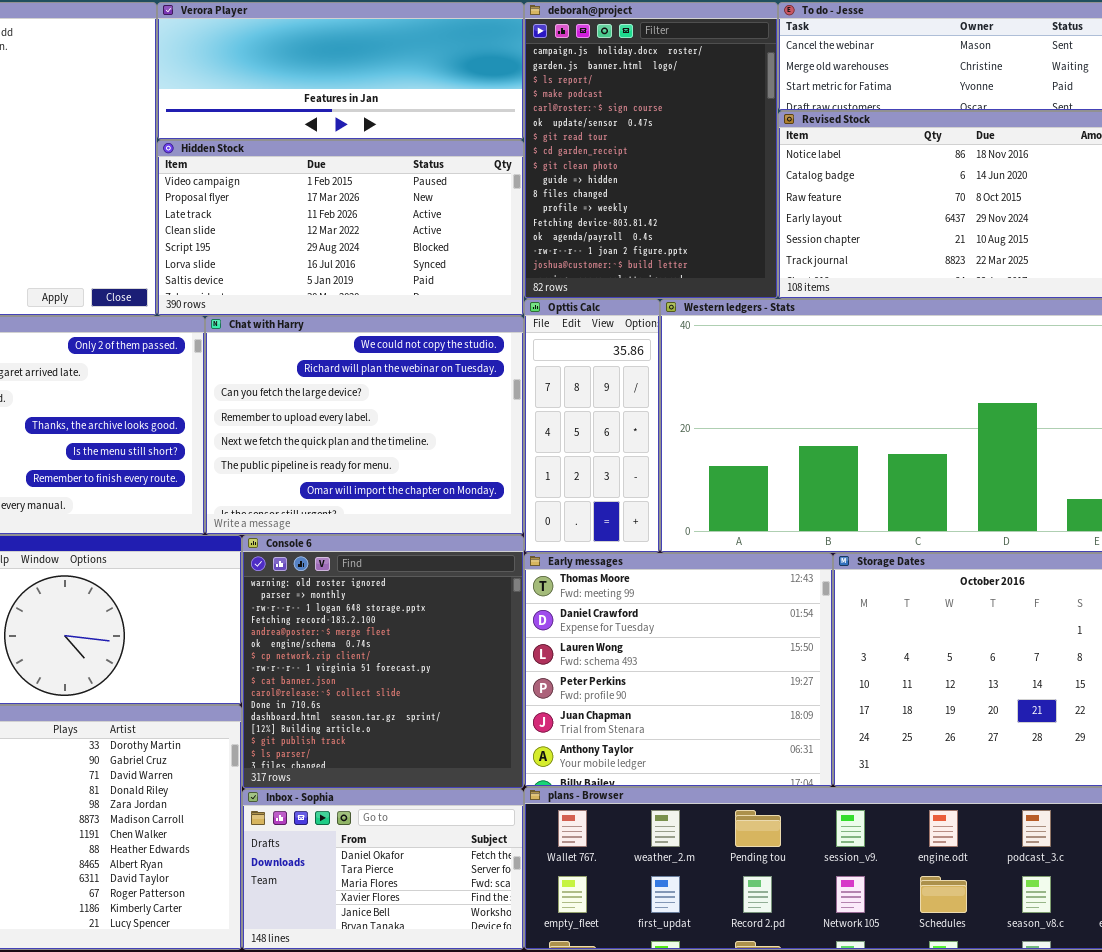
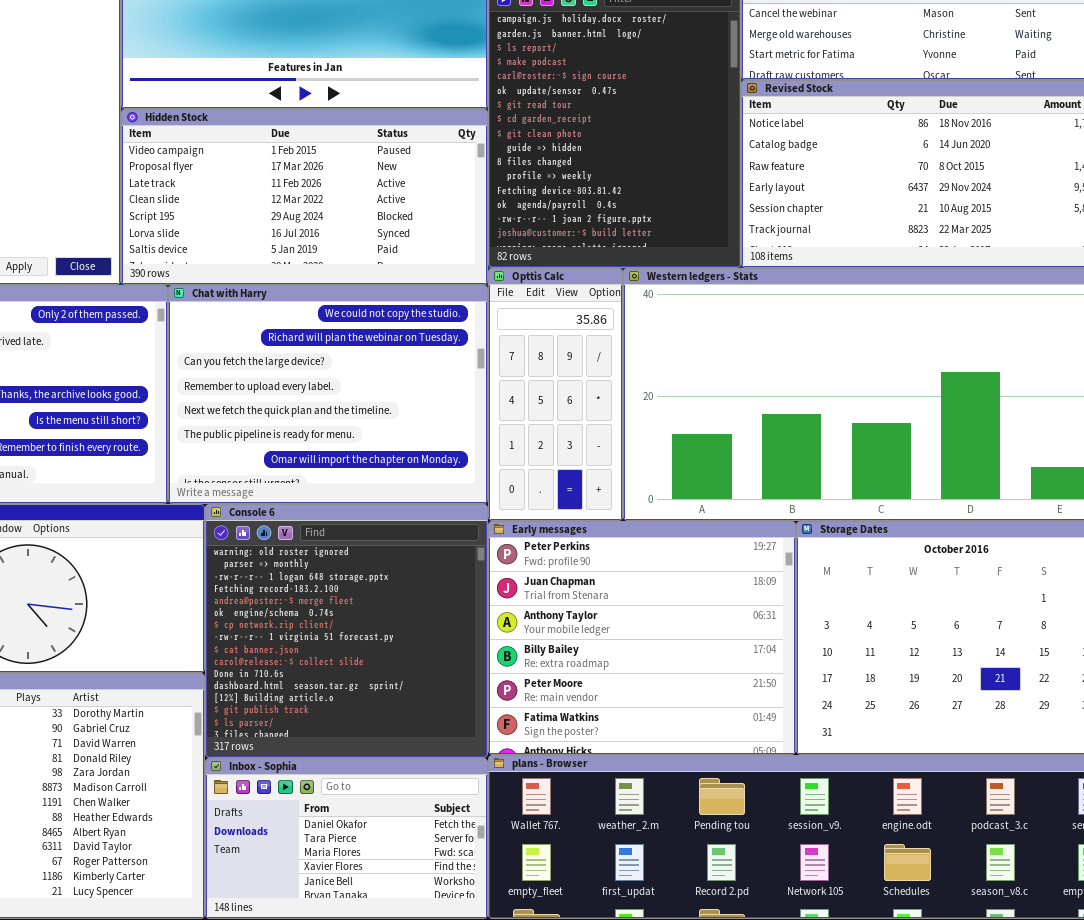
Early messages: [524,553,833,787] -> [488,521,796,755], scrolled down 3 rows

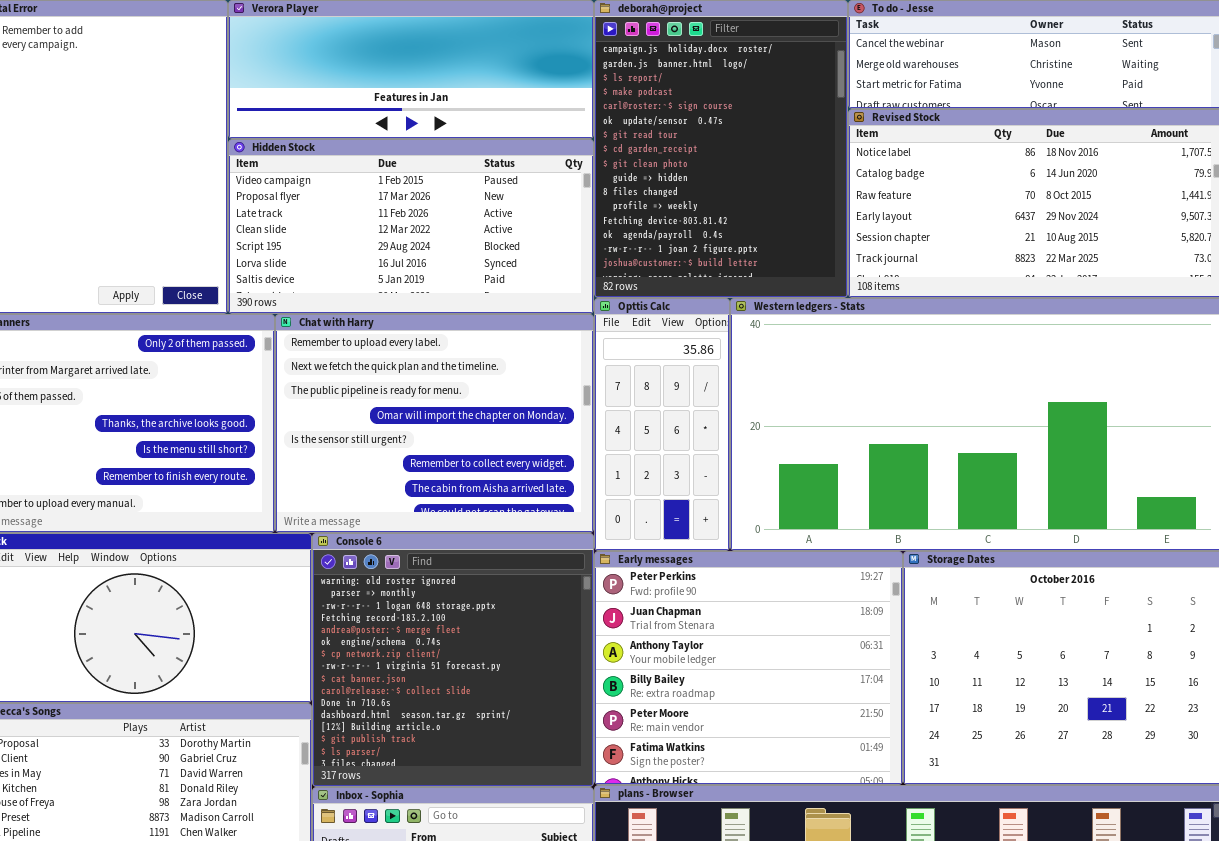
Chat with Harry: [168,285,488,504] -> [275,314,594,533], scrolled down 3 rows

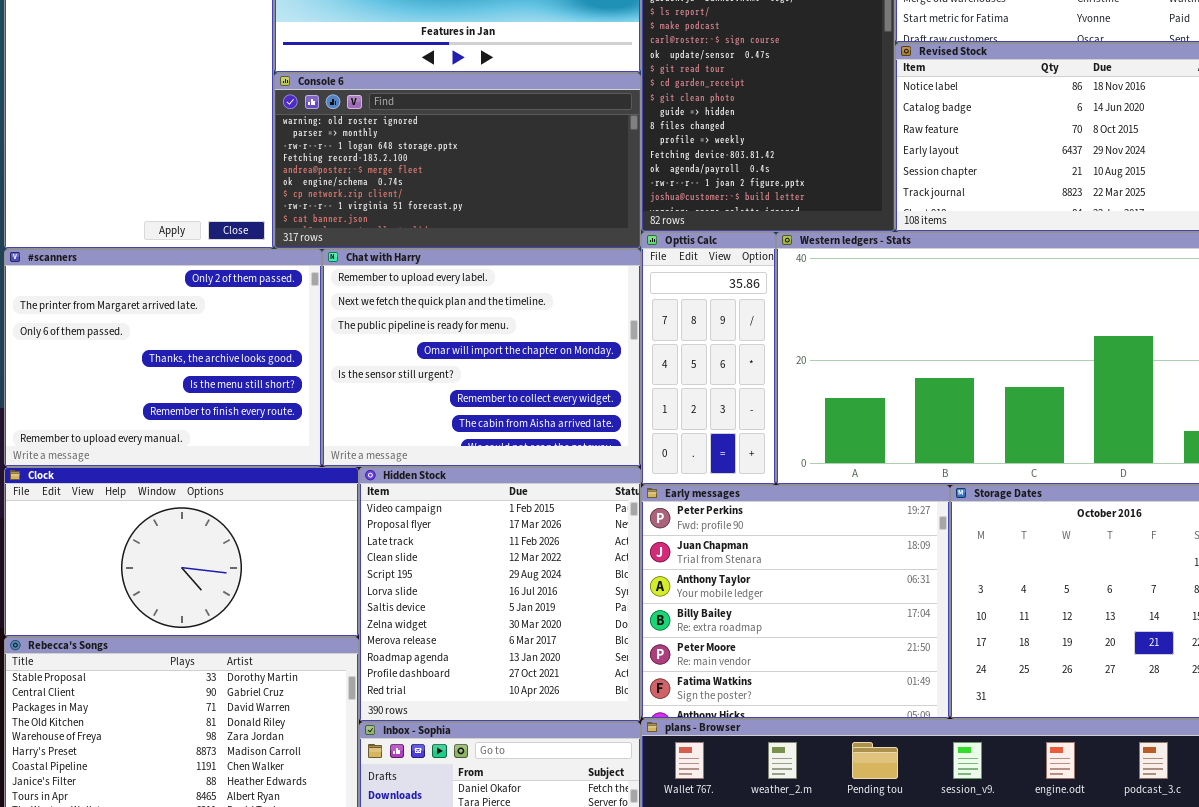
Hidden Stock: [228,139,594,314] -> [359,467,641,722], moved, resized
Console 6: [312,533,594,787] -> [274,73,641,249], moved, resized

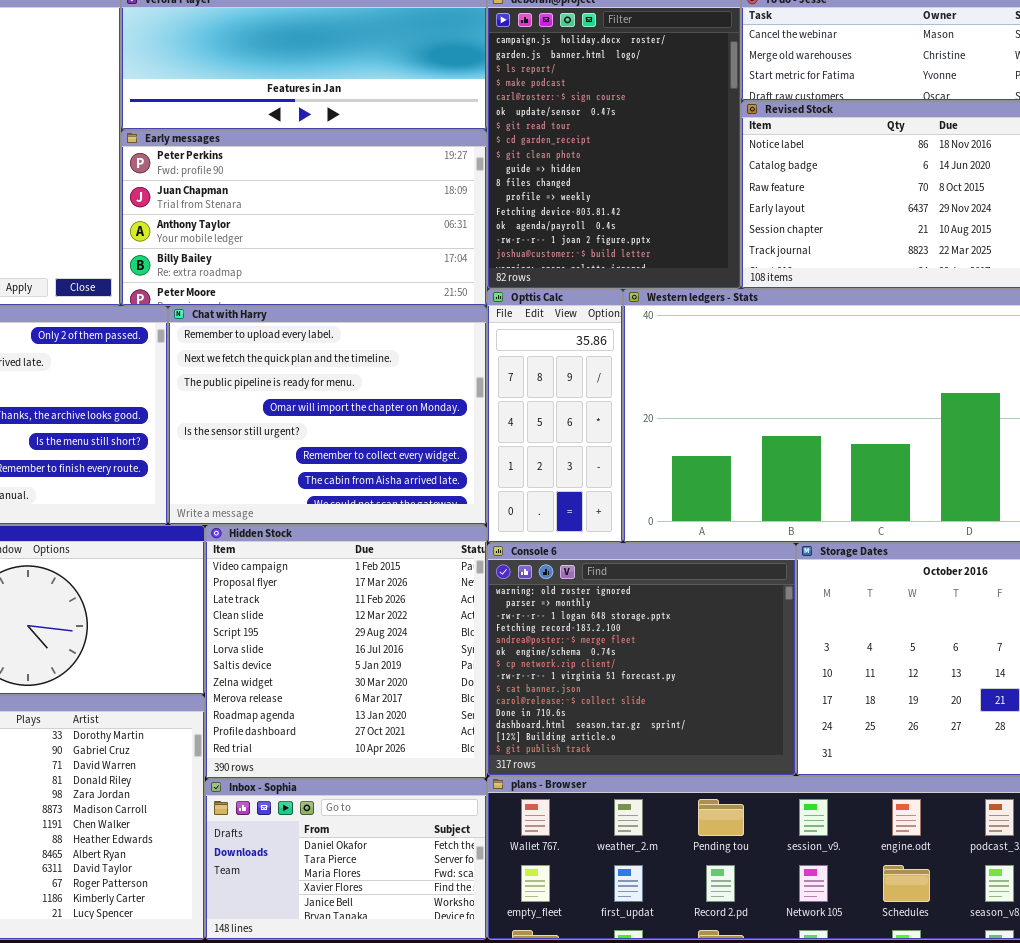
Console 6: [274,73,641,249] -> [487,543,796,776], moved, resized
Early messages: [641,485,950,719] -> [121,130,487,306], moved, resized

